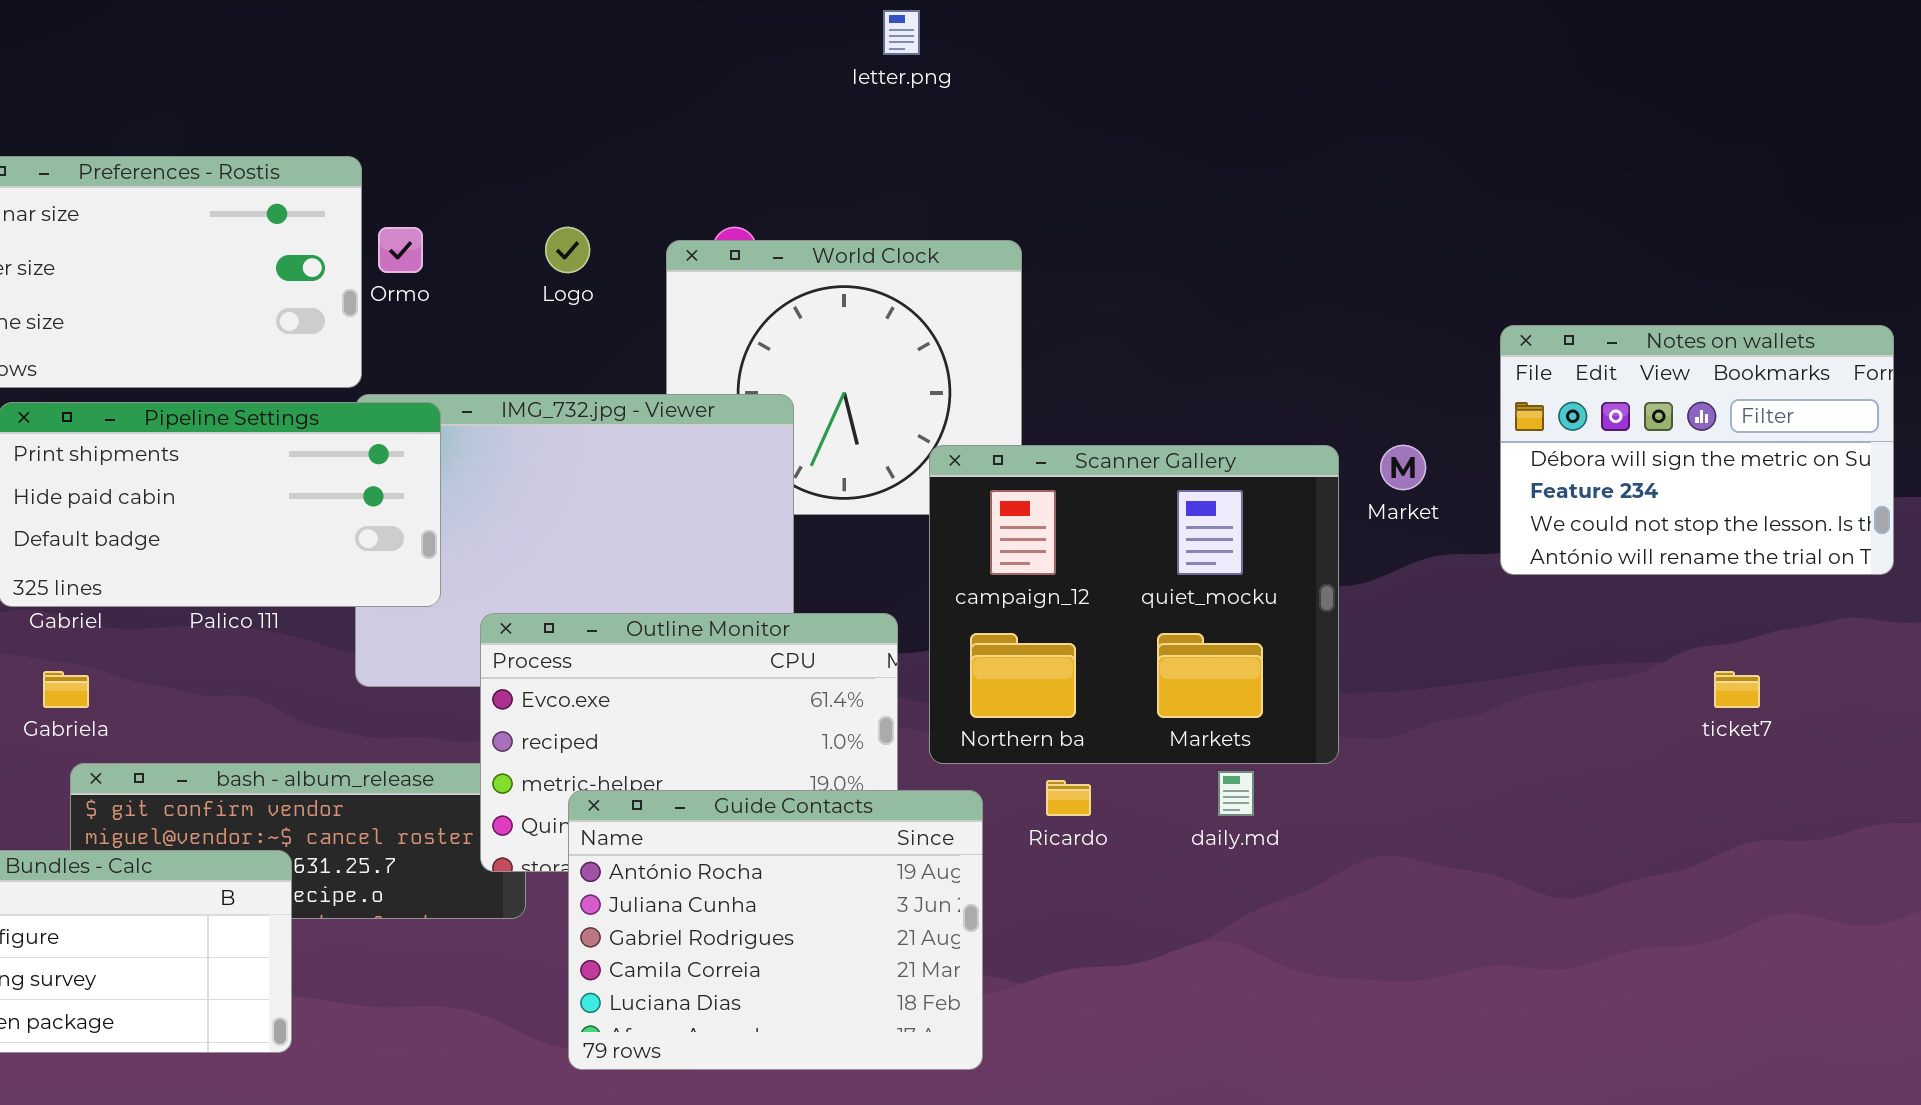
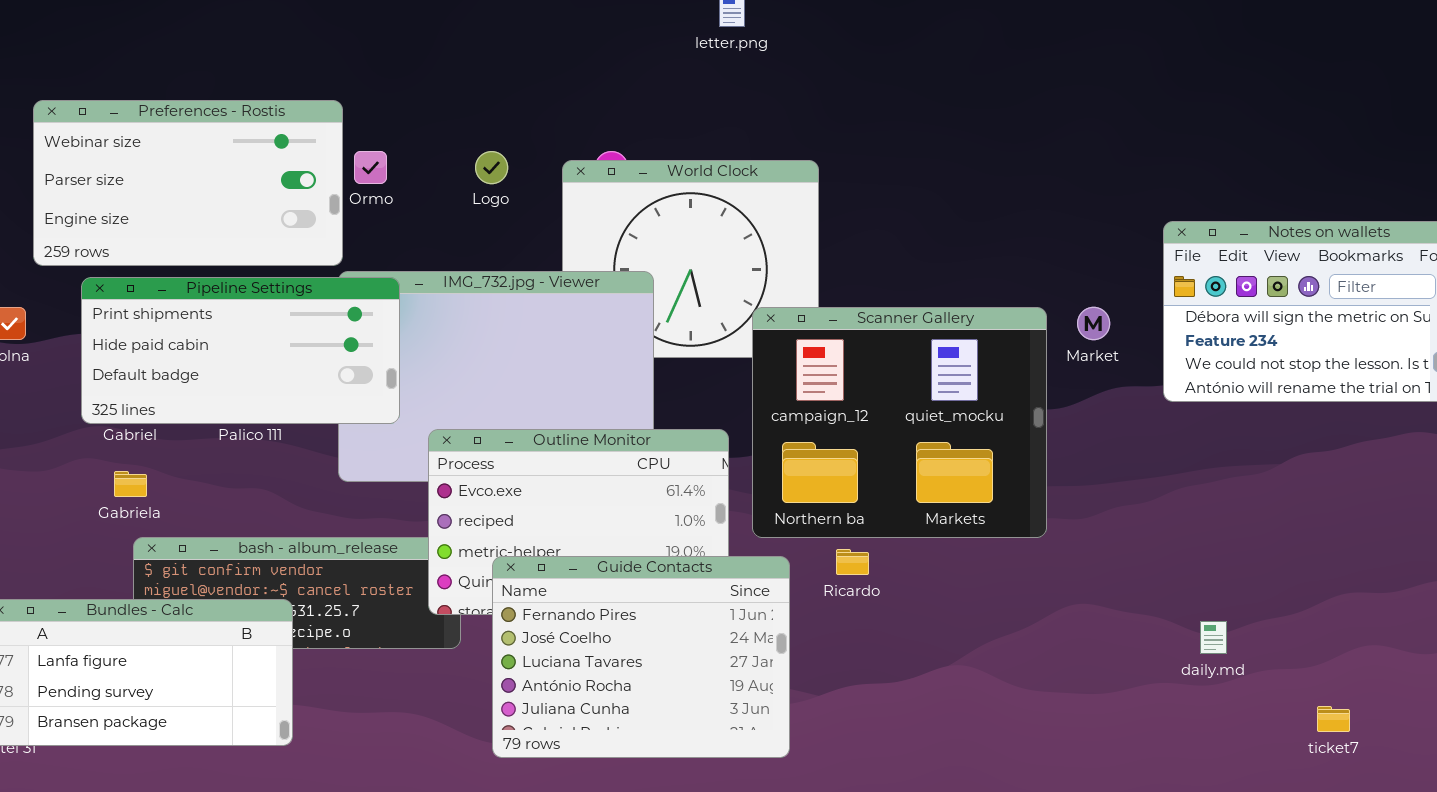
ticket7: [1714,671,1760,708] -> [1317,706,1350,732], moved
daily.md: [1218,771,1254,816] -> [1200,621,1227,654], moved
Guide Contacts: [568,790,983,1070] -> [492,556,790,758], scrolled up 3 rows

